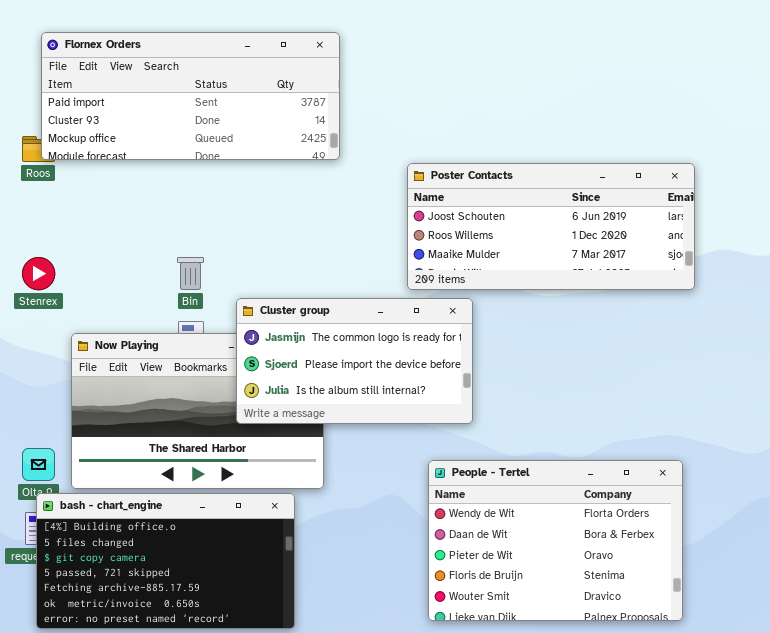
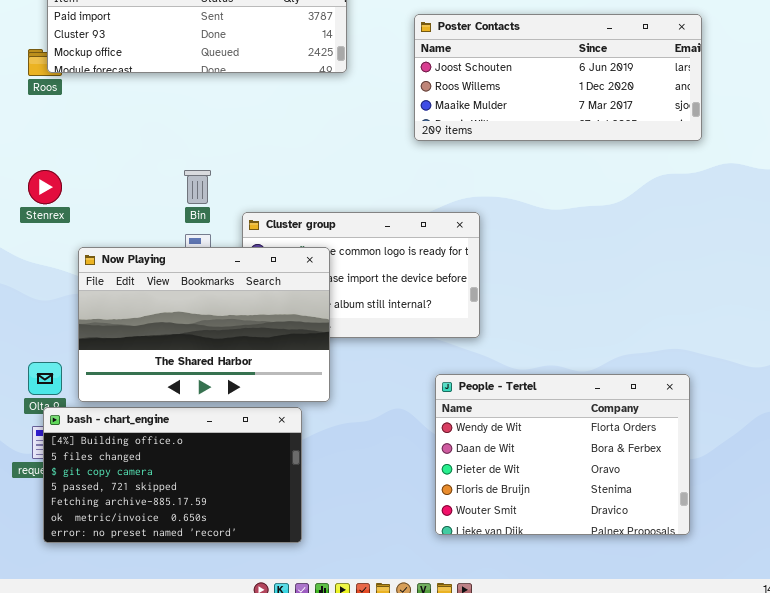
Poster Contacts: [407,163,695,290] -> [414,14,702,141], moved
Now Playing: [71,333,324,489] -> [78,247,330,402], raised

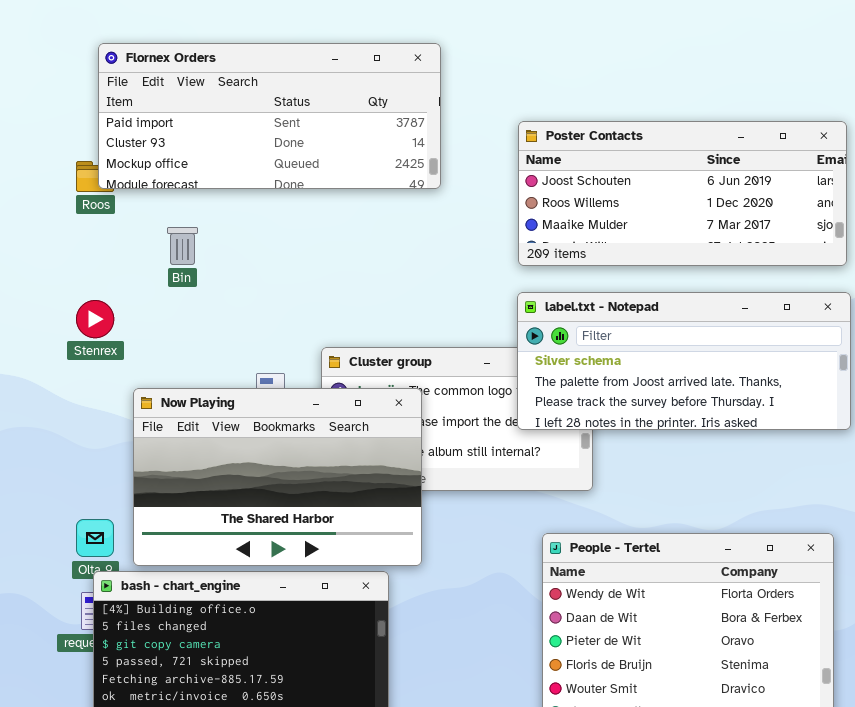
label.txt - Notepad: none -> [517,292,851,430], opened
Bin: [184,170,211,204] -> [167,227,198,265], moved

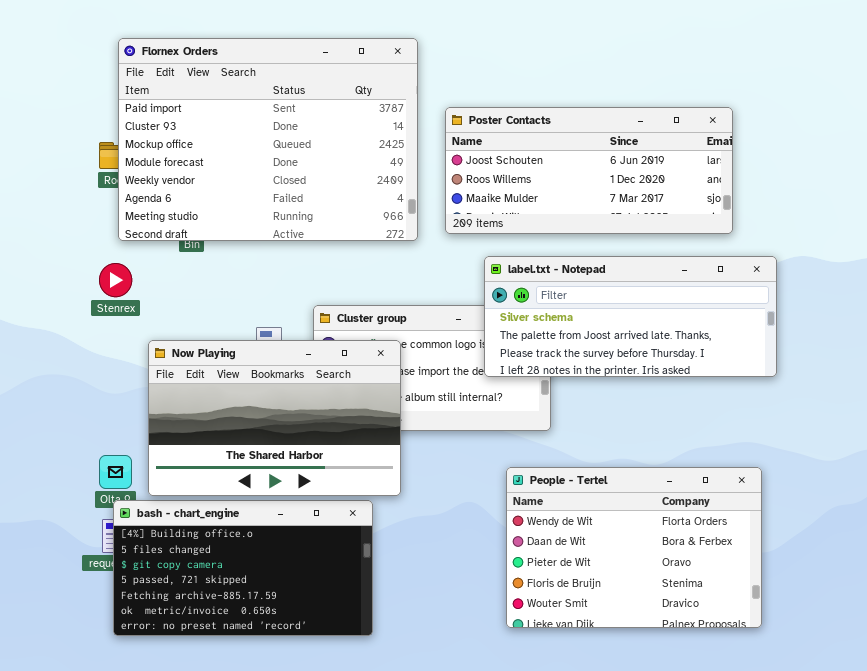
Flornex Orders: [98,43,441,189] -> [118,38,418,241], resized
Poster Contacts: [518,121,847,266] -> [445,107,733,234], moved

